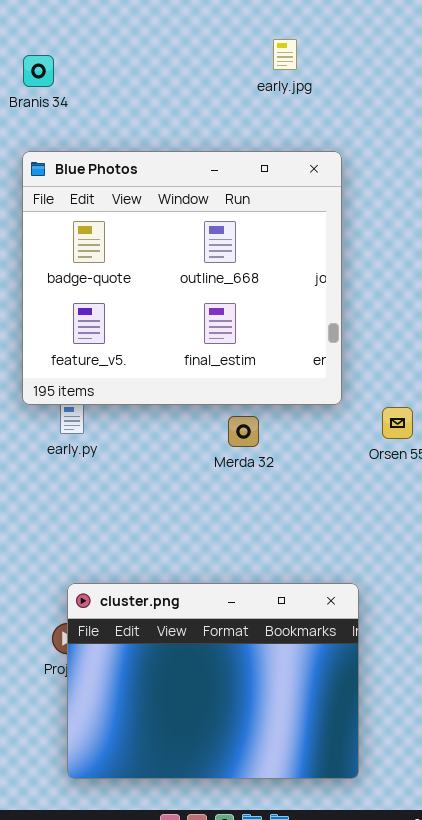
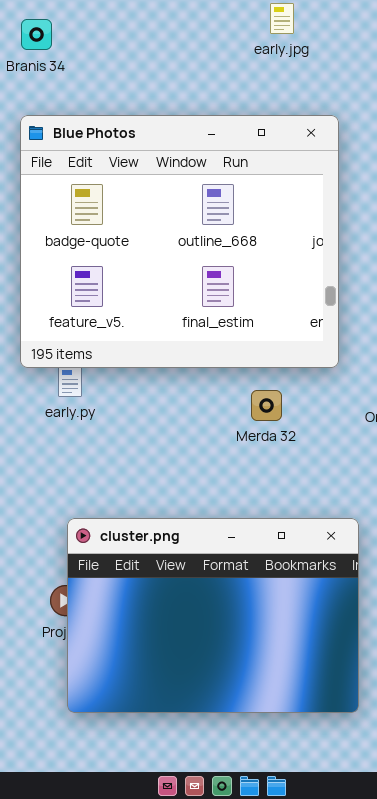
Merda 32: [228,416,259,447] -> [251,390,282,421], moved
cluster.png: [67,583,359,779] -> [67,518,359,713], moved

